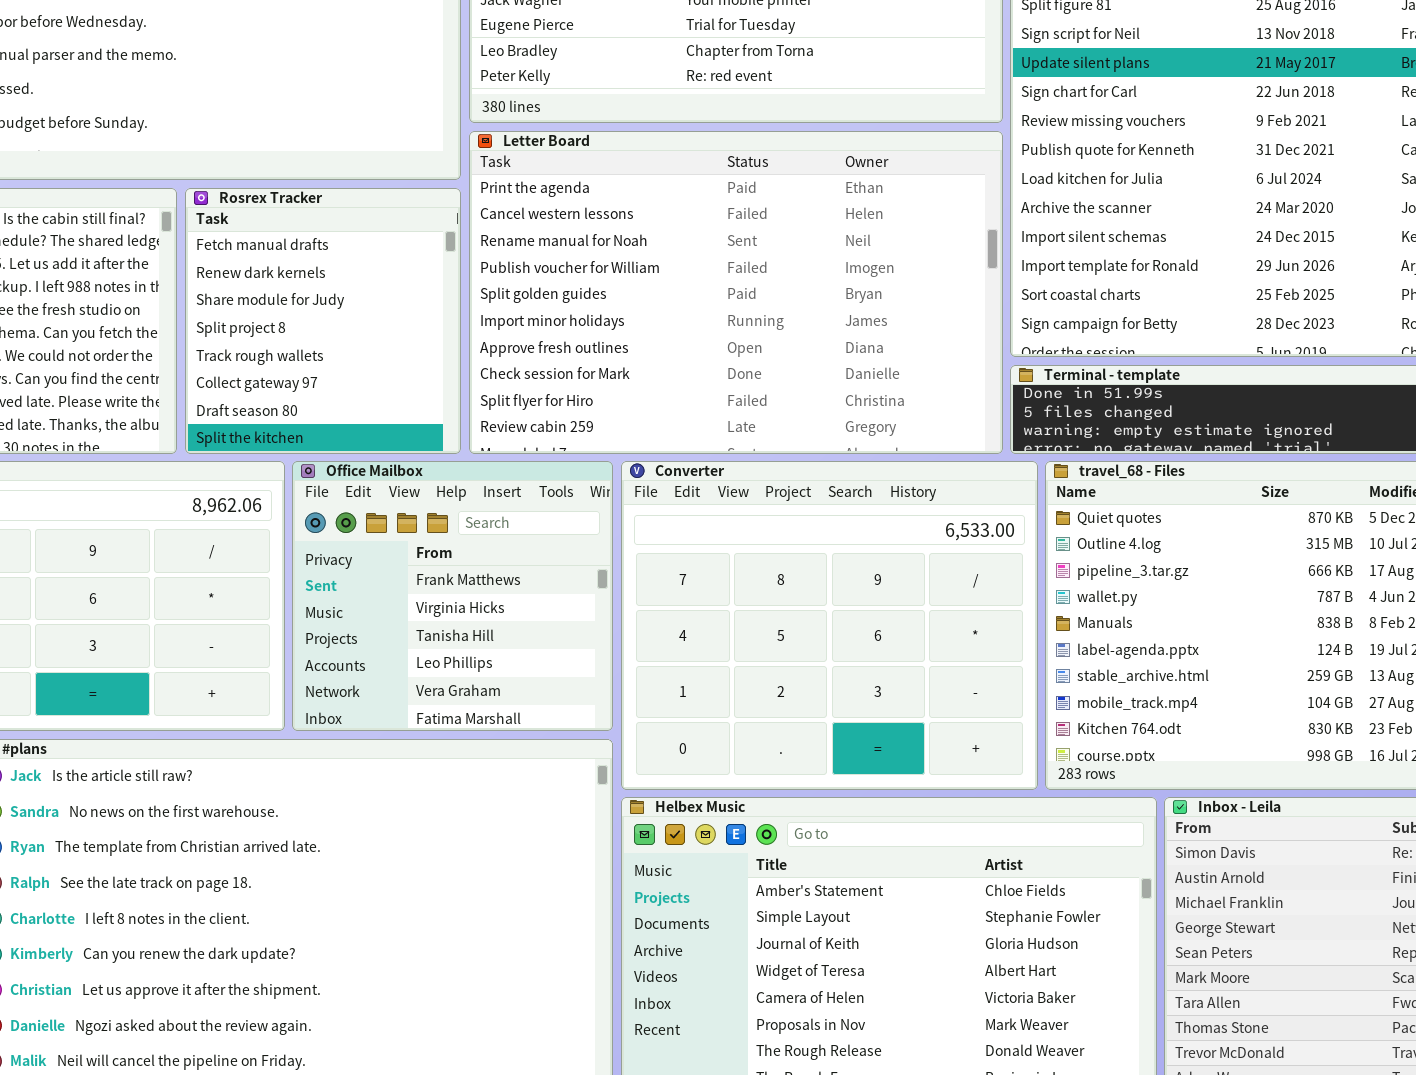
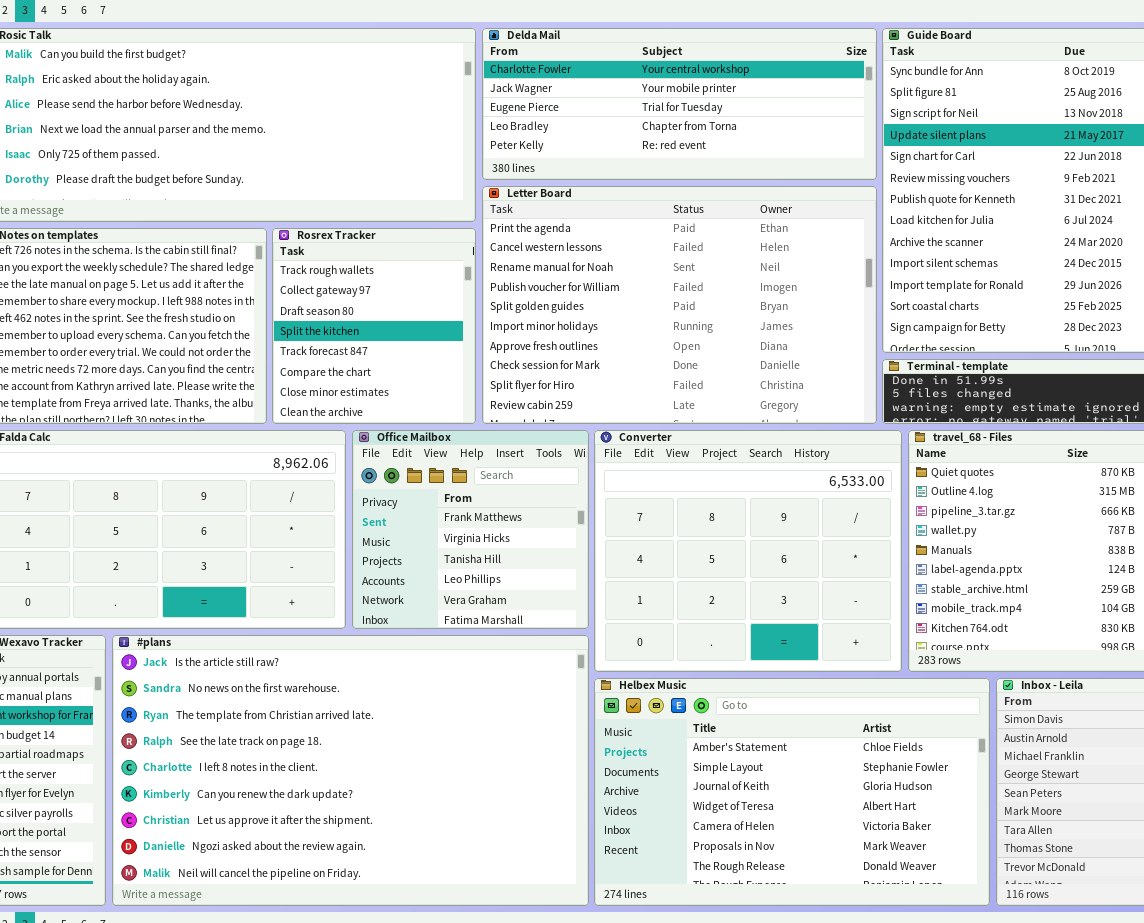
Rosrex Tracker: [185,188,461,454] -> [272,228,476,424], scrolled down 4 rows

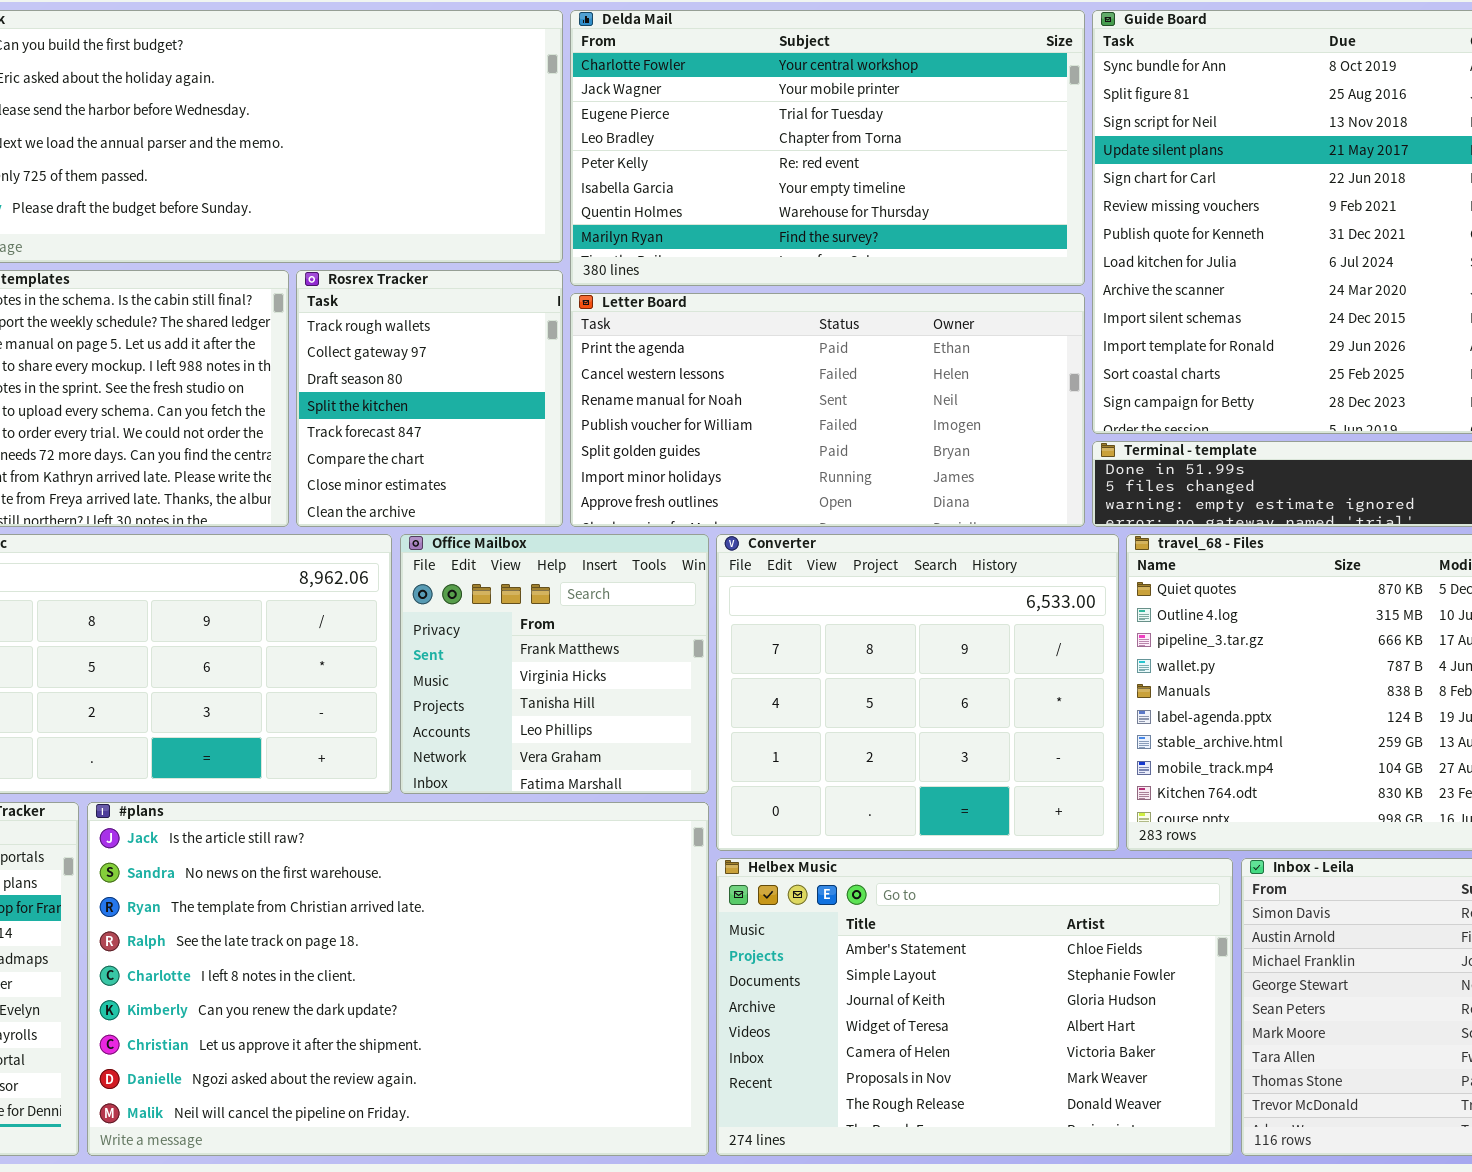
Delda Mail: [482,28,877,180] -> [570,10,1085,286], resized
Letter Board: [482,186,877,424] -> [570,293,1085,527], resized

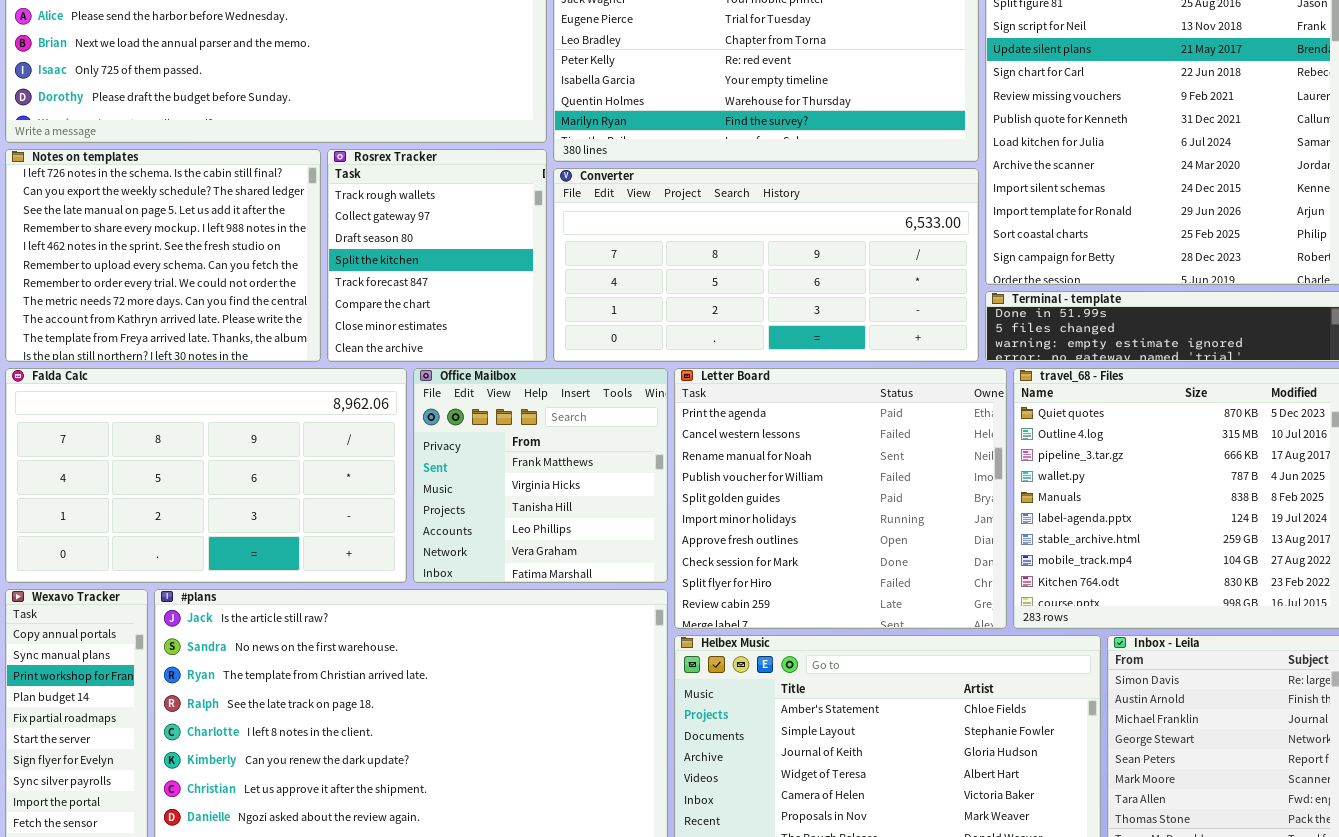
Letter Board: [570,293,1085,527] -> [674,368,1007,629], moved, resized
Converter: [716,534,1119,851] -> [553,168,979,362], moved, resized

